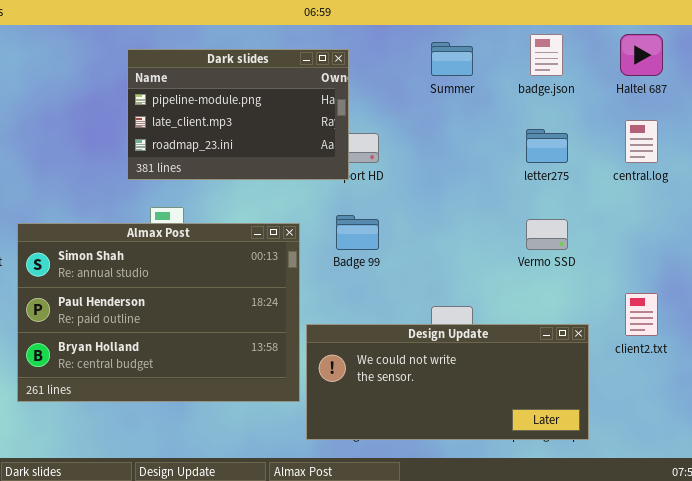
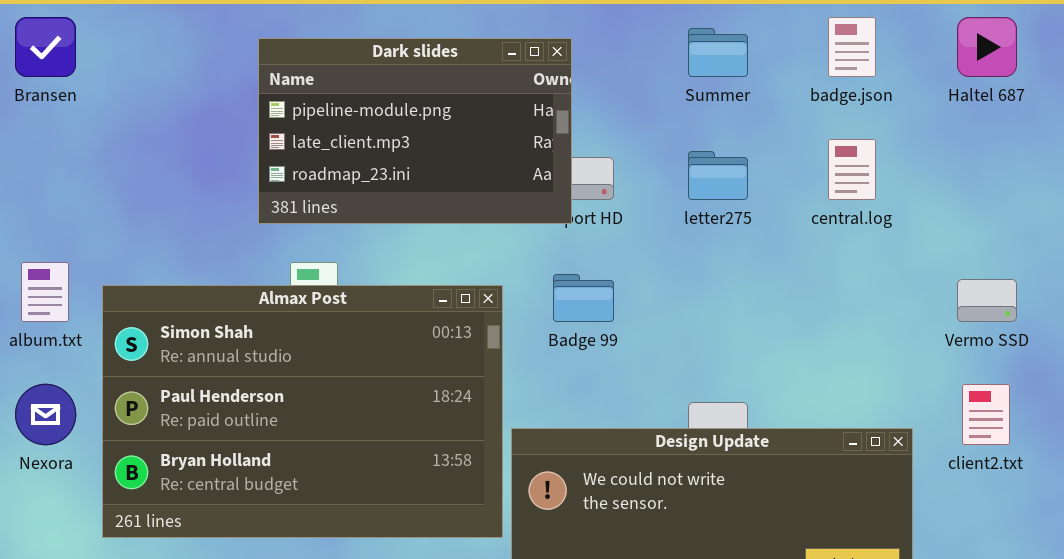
central.log: [625,120,658,163] -> [828,139,876,200], moved
letter275: [526,129,568,163] -> [688,151,748,200], moved
Vermo SSD: [526,219,568,250] -> [957,279,1017,322], moved

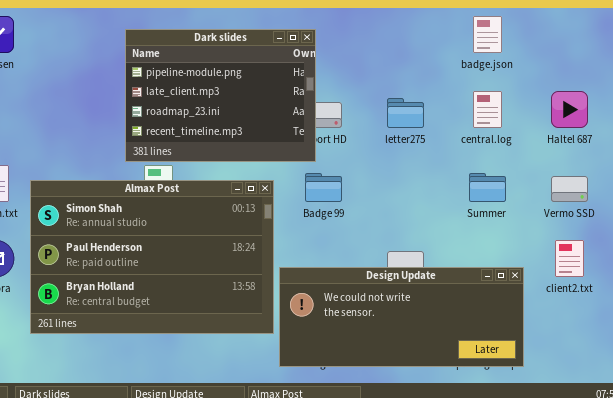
Haltel 687: [957,17,1017,77] -> [551,91,588,128], moved
Summer: [688,28,748,77] -> [469,173,506,202], moved
Dark slides: [258,38,572,224] -> [125,29,316,162], resized

